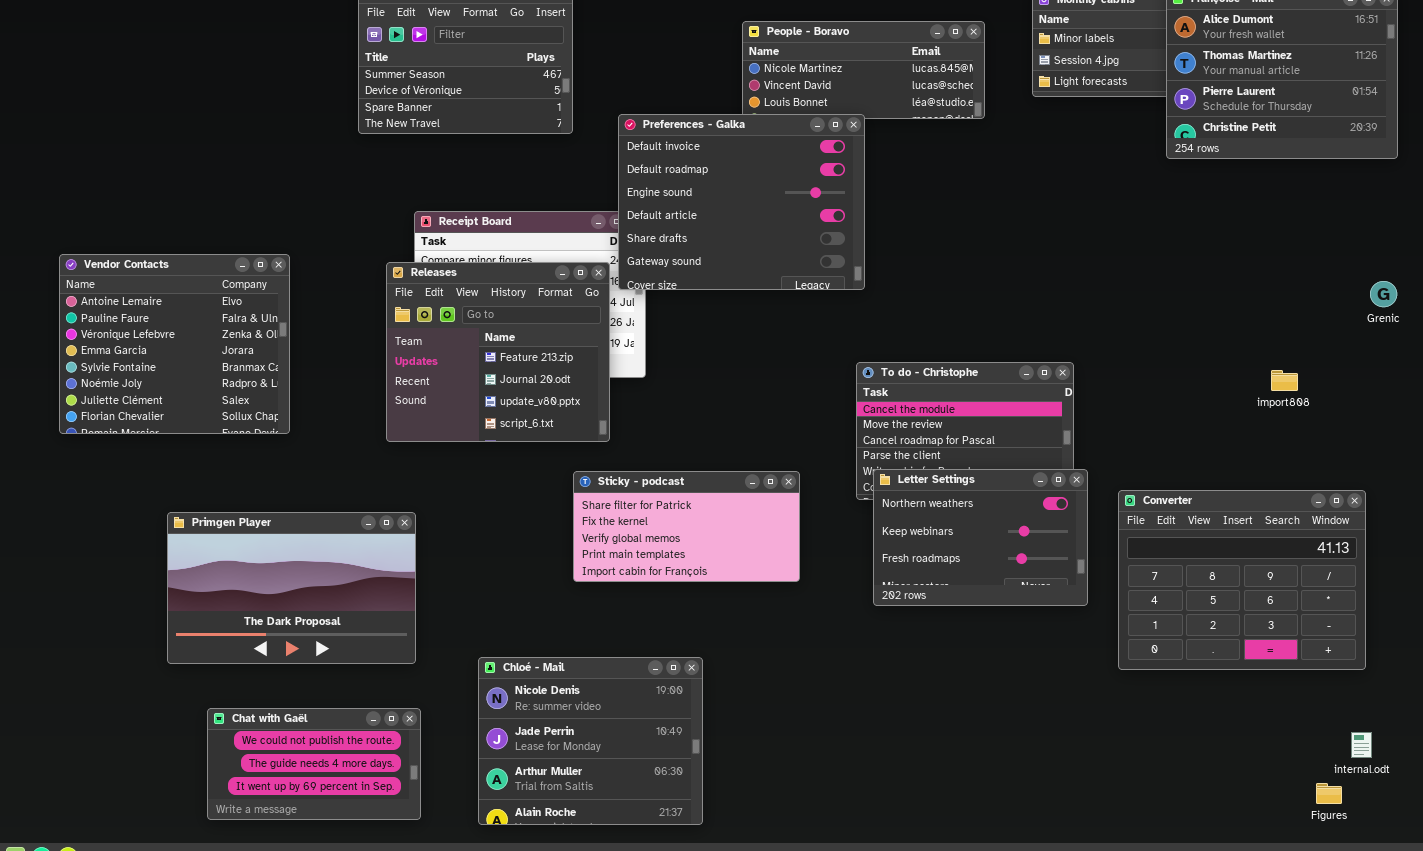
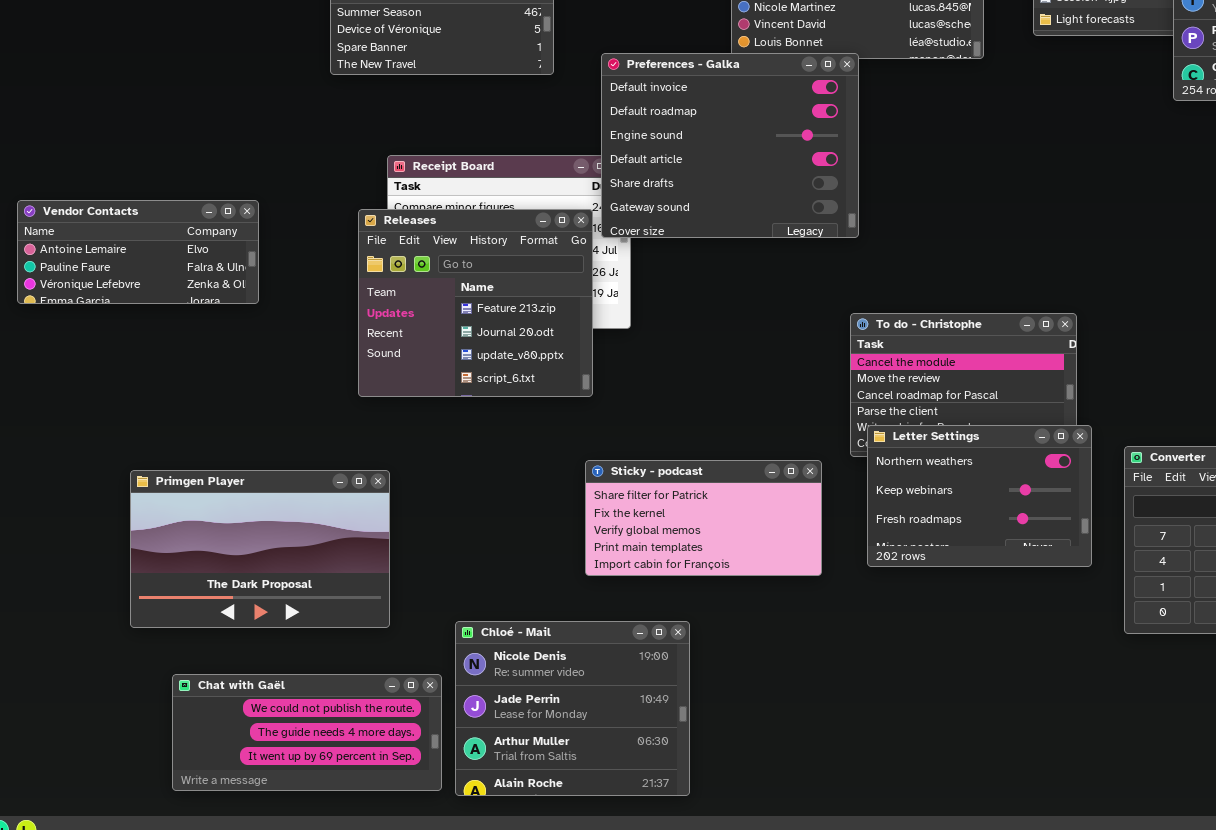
Vendor Contacts: [59,254,290,434] -> [17,200,259,304], resized
Sticky - podcast: [573,471,800,582] -> [585,460,822,576], moved
Chat with Gaël: [207,708,421,820] -> [172,674,442,791], resized

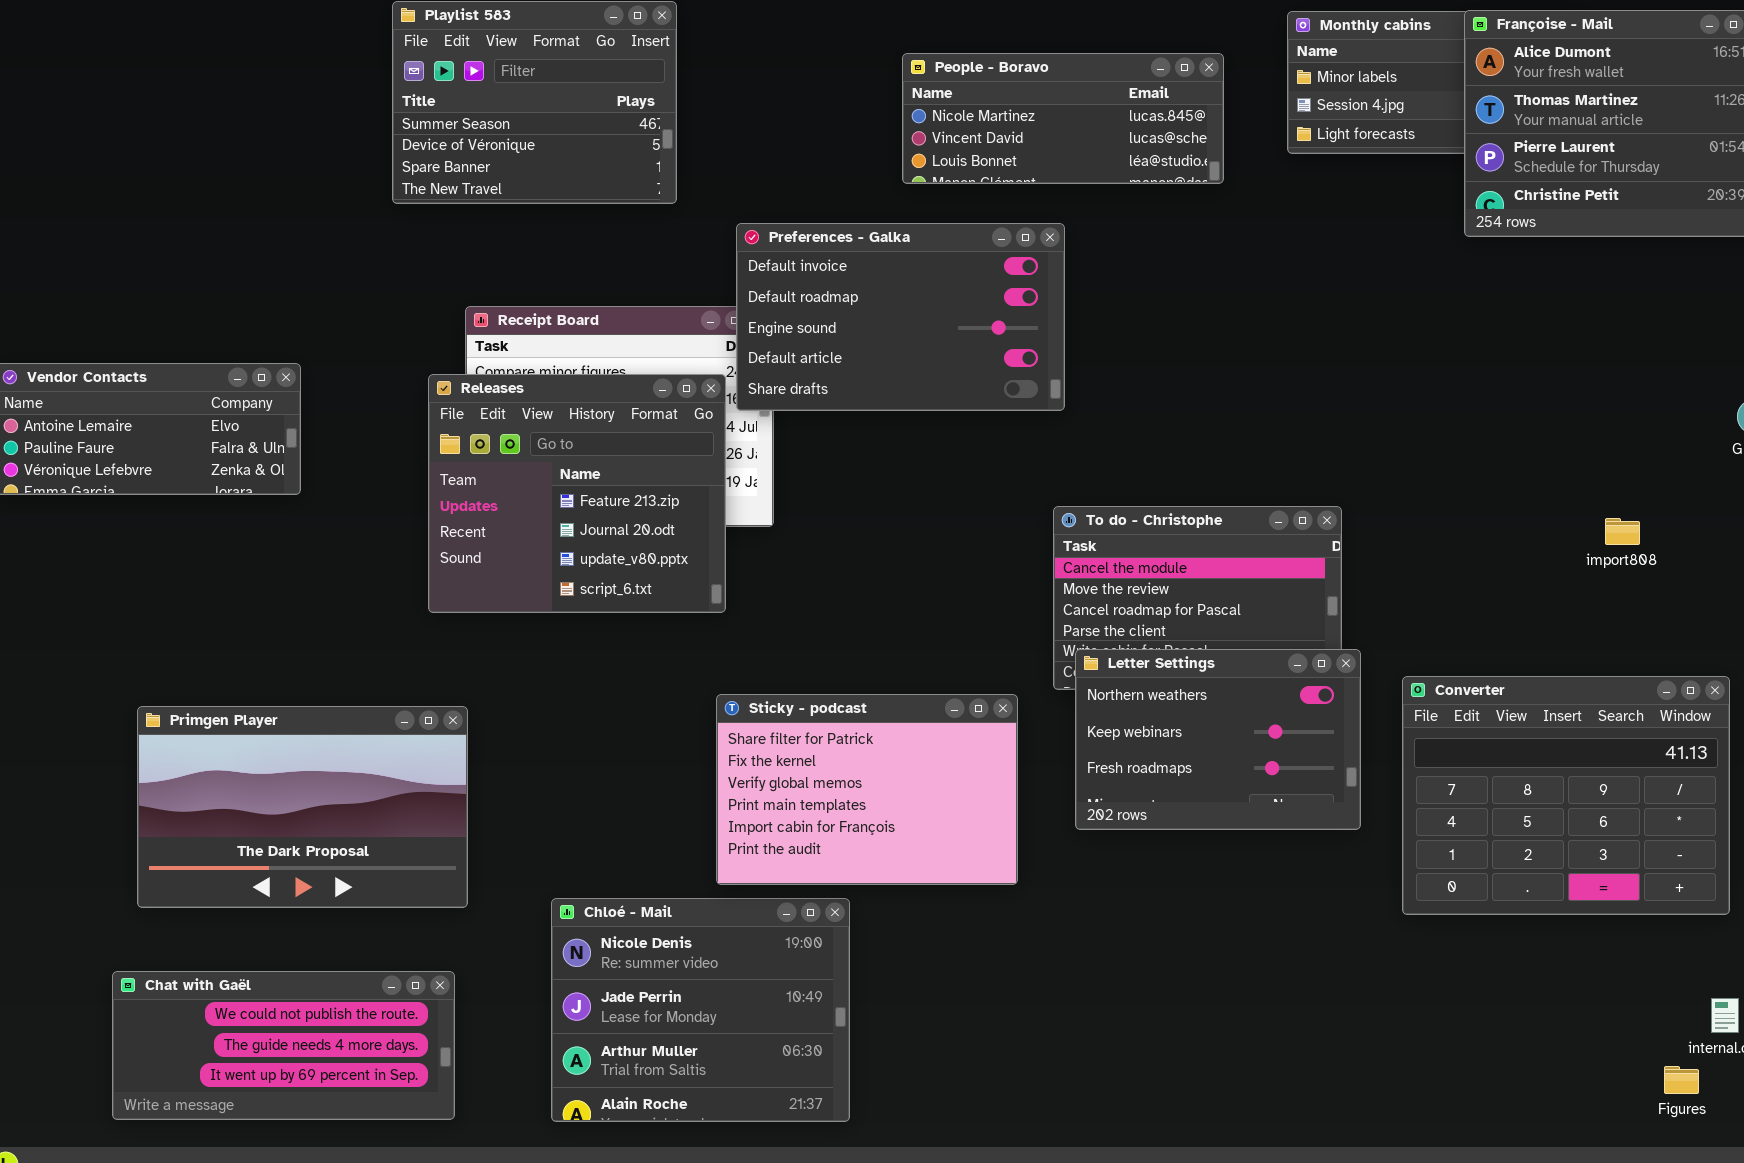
Preferences - Galka: [601,53,859,238] -> [736,223,1065,411], resized
Sticky - podcast: [585,460,822,576] -> [716,694,1018,885], resized
Chat with Gaël: [172,674,442,791] -> [112,971,455,1120], moved

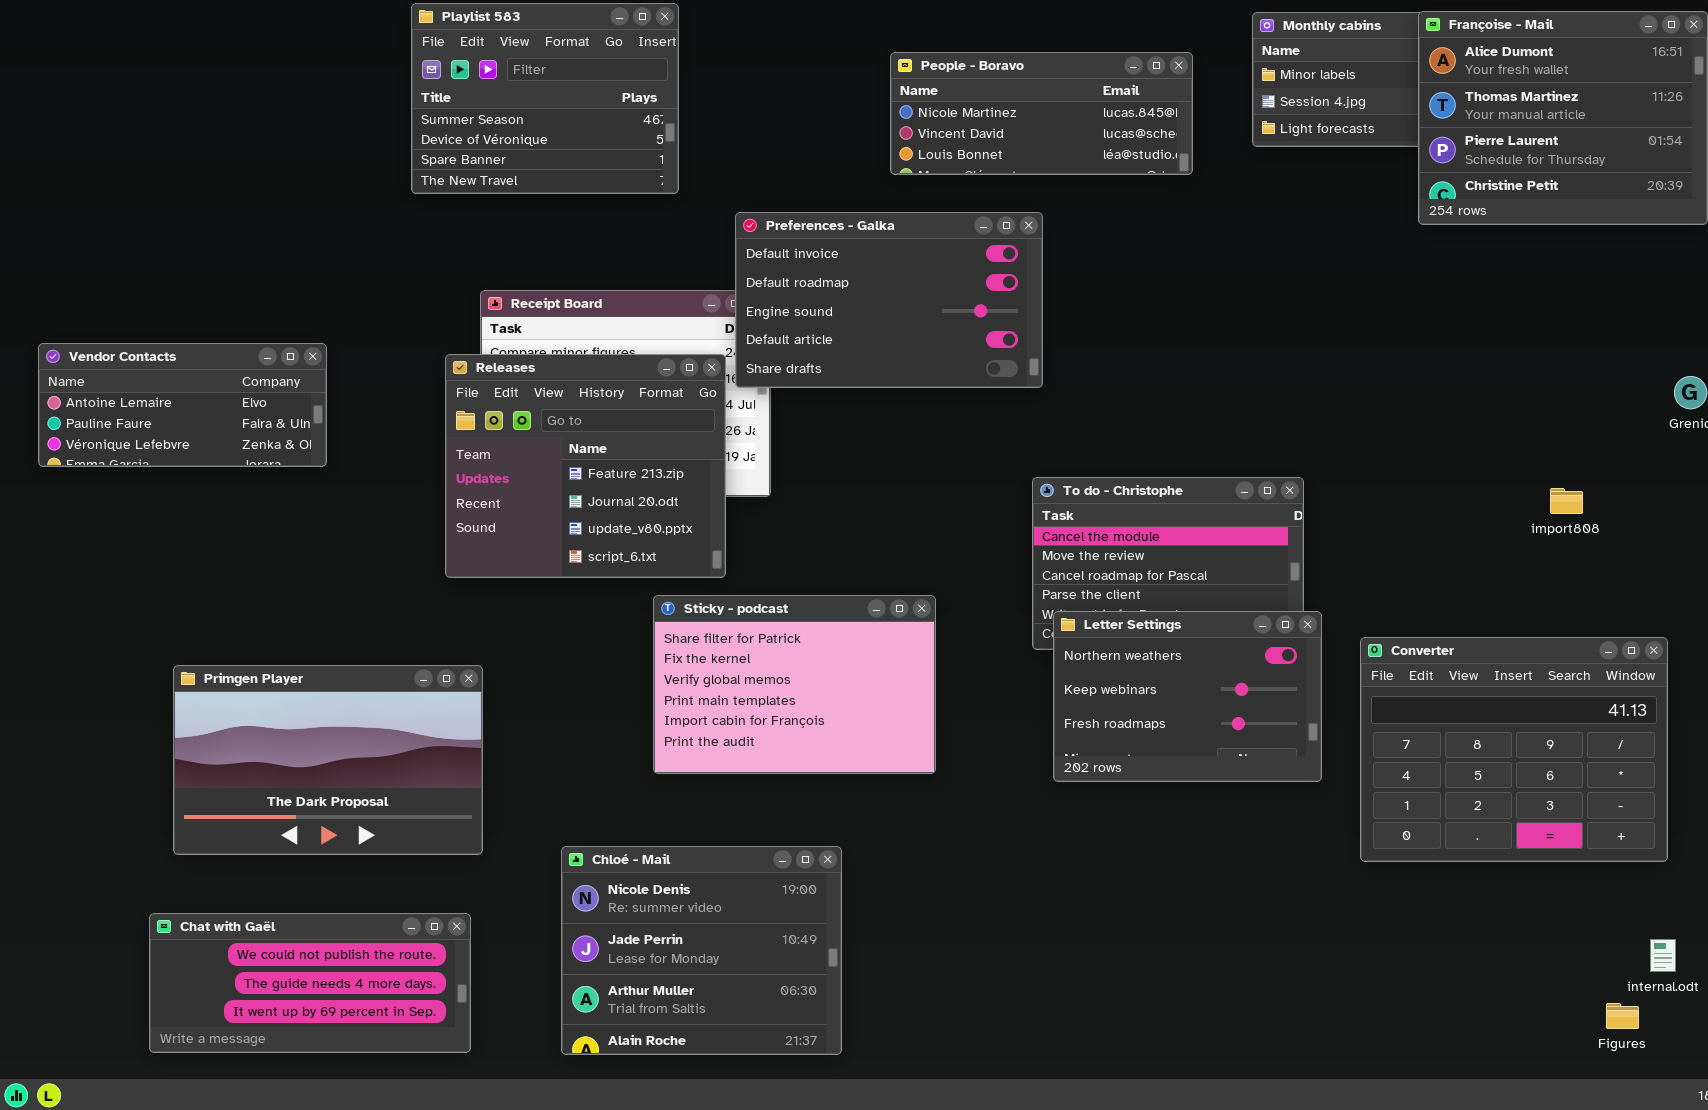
Sticky - podcast: [716,694,1018,885] -> [653,595,936,774], moved

